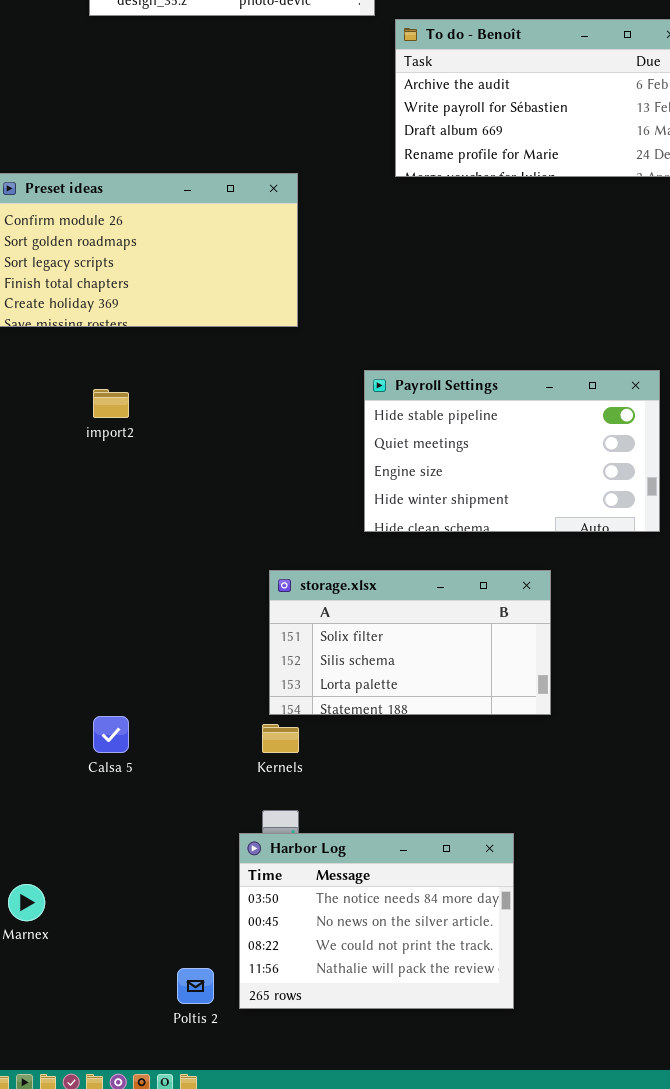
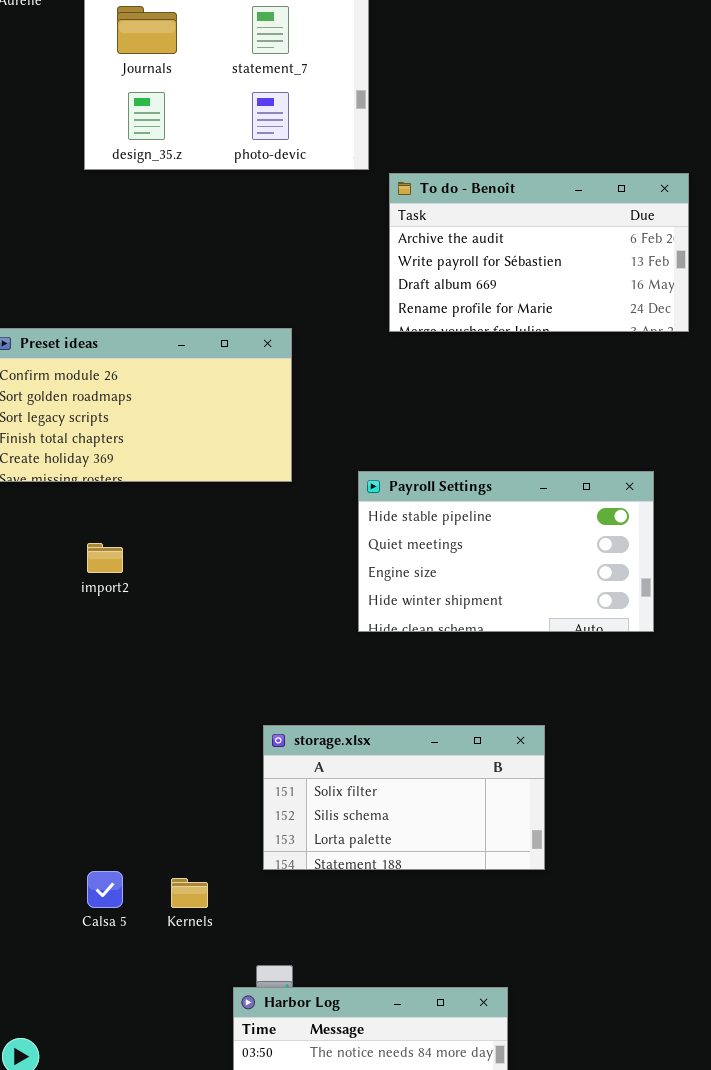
Payroll Settings: [364,370,660,532] -> [358,471,654,632], moved
Kernels: [262,724,299,753] -> [171,878,208,908], moved

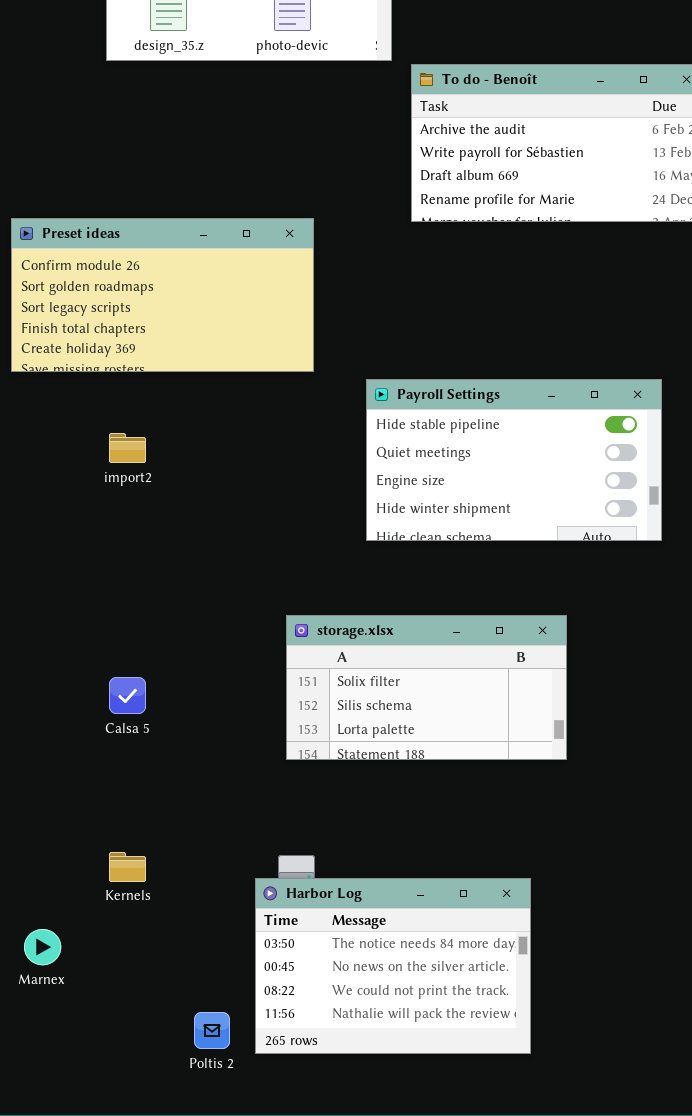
Payroll Settings: [358,471,654,632] -> [366,379,662,541], moved
Calsa 5: [87,871,123,908] -> [109,677,146,714], moved
Kernels: [171,878,208,908] -> [109,852,146,882], moved

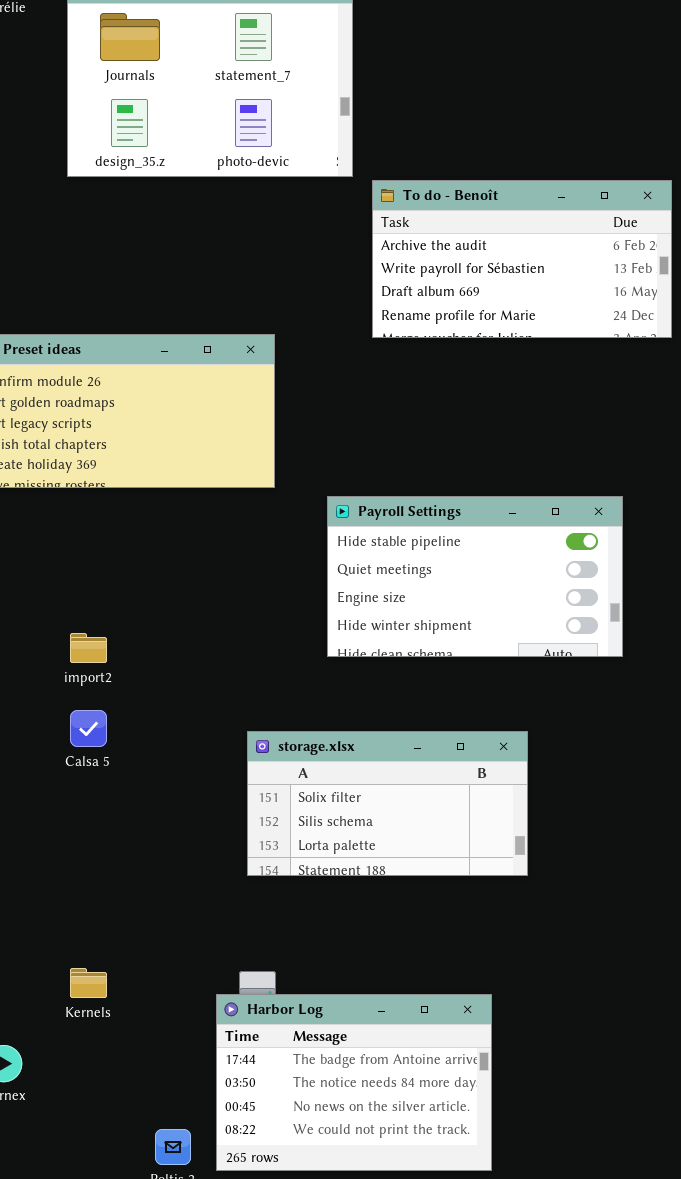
import2: [109,433,146,463] -> [70,633,107,663], moved
Calsa 5: [109,677,146,714] -> [70,710,107,747], moved
Harbor Log: [255,878,531,1054] -> [216,994,492,1171], scrolled up 1 row

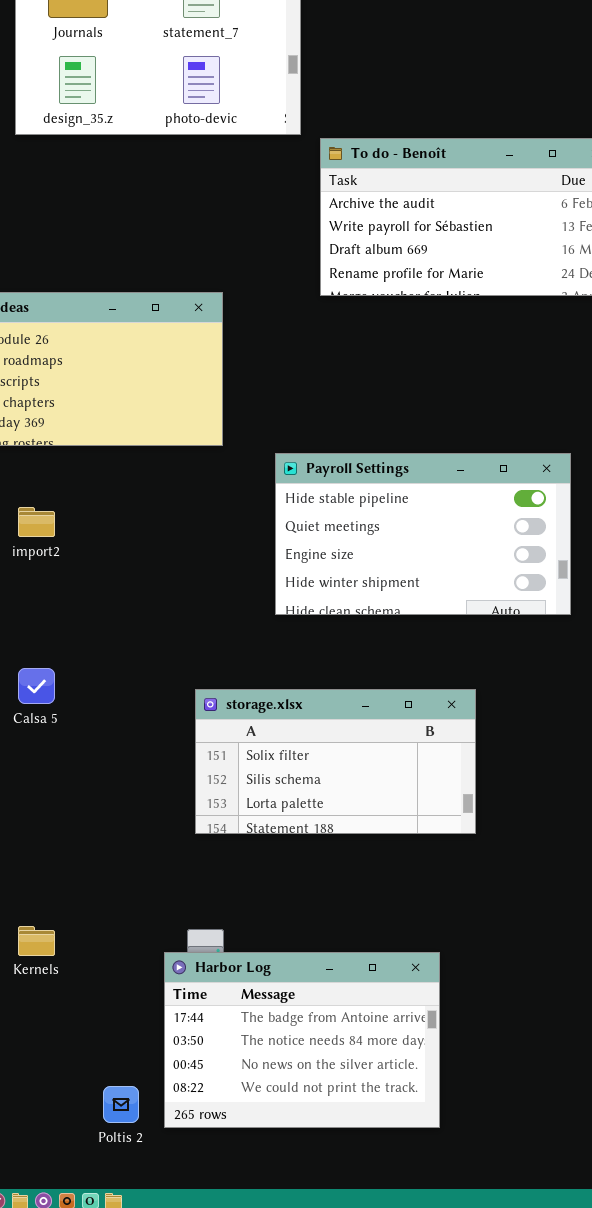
import2: [70,633,107,663] -> [18,507,55,537], moved

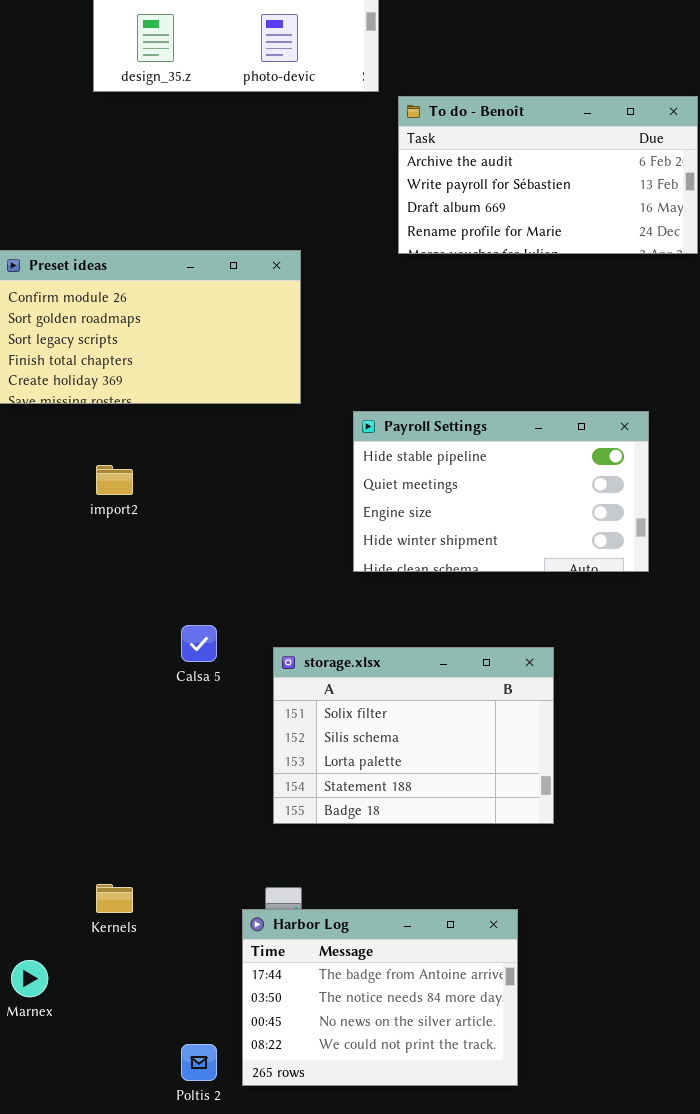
Calsa 5: [18,668,55,704] -> [181,625,217,662], moved
storage.xlsx: [195,689,476,834] -> [273,647,554,824], resized

